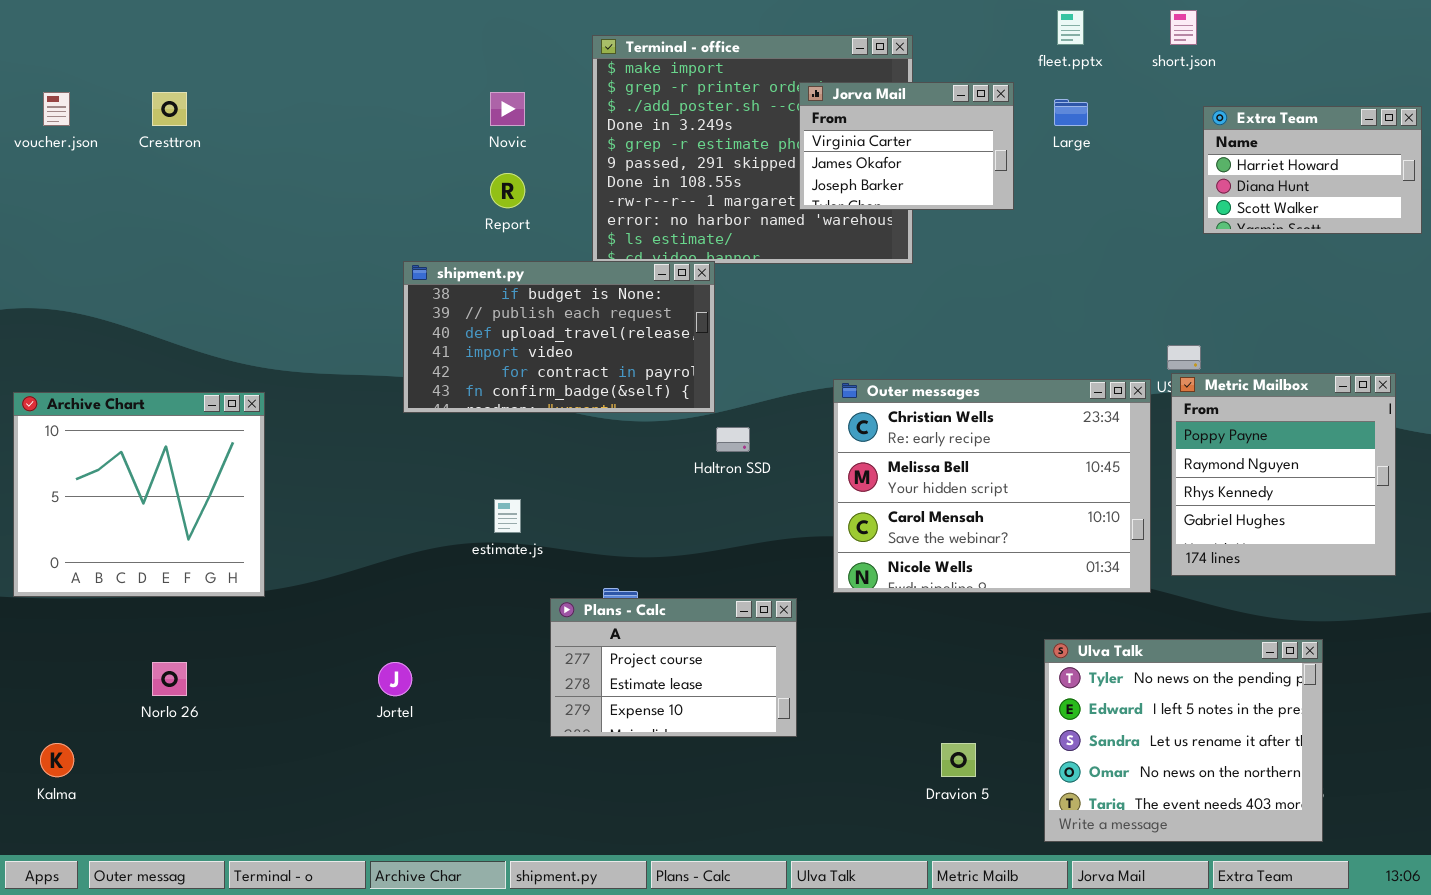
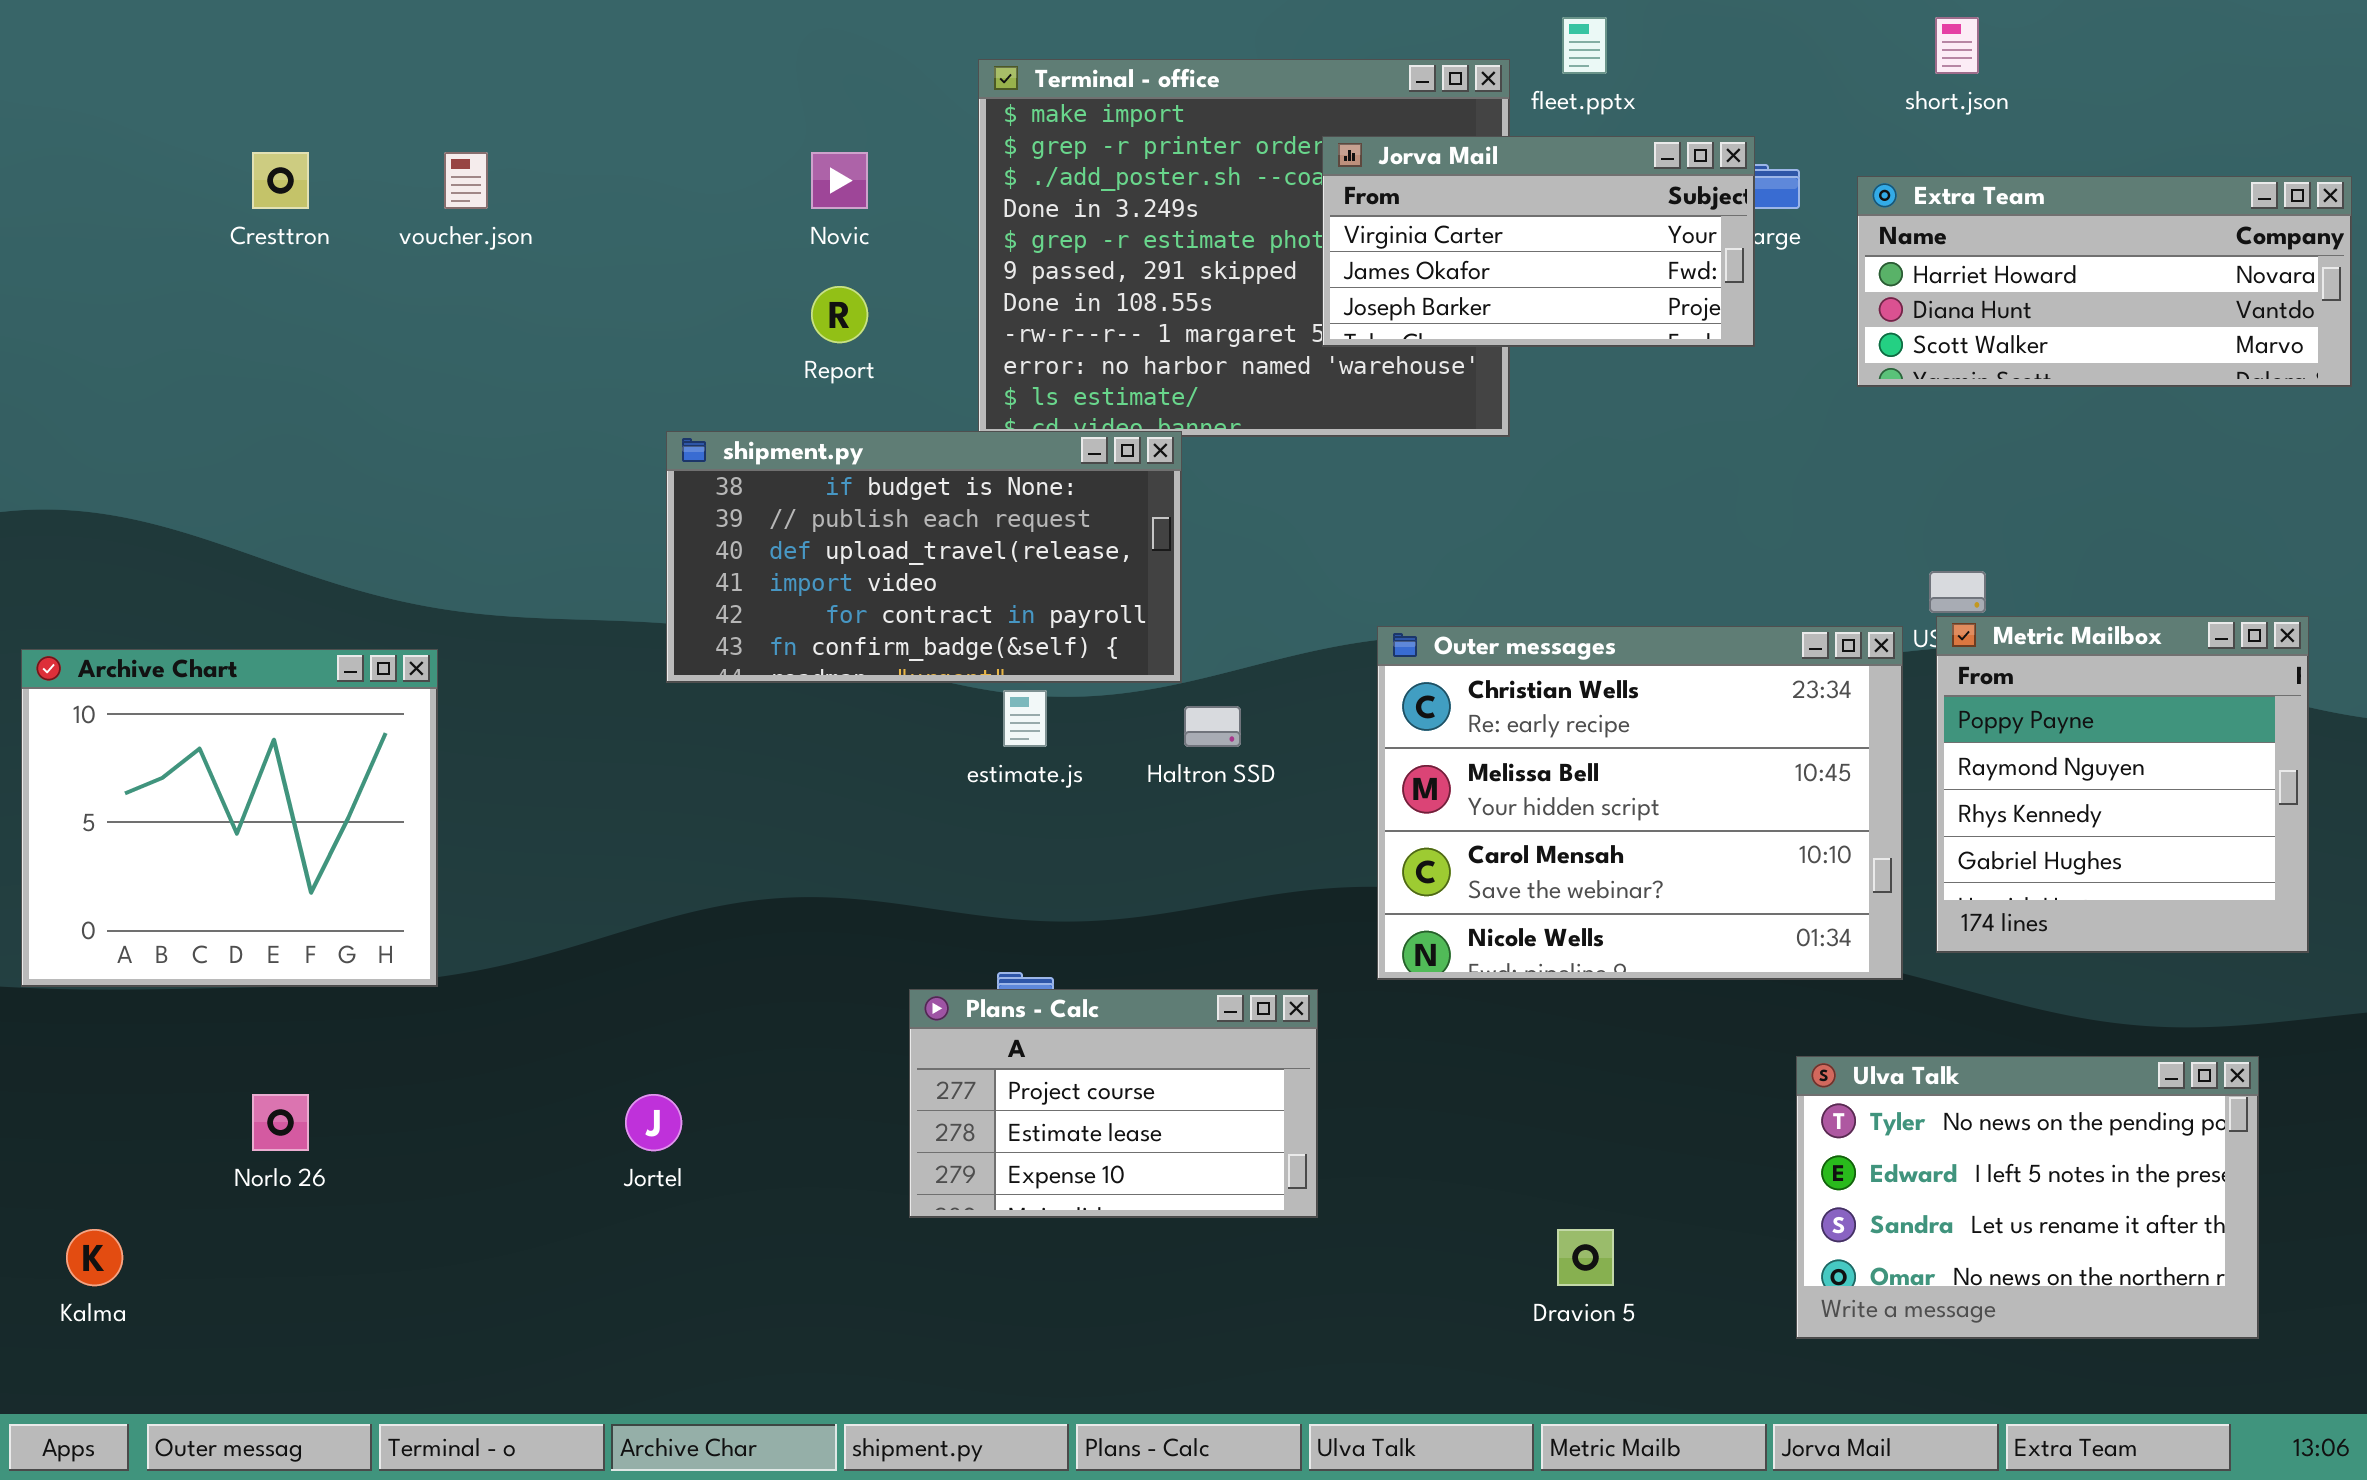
fleet.pptx: [1057,10,1084,45] -> [1562,17,1607,74], moved
Jorva Mail: [799,82,1014,210] -> [1322,136,1755,347], resized
voucher.json: [43,92,70,126] -> [444,152,488,209], moved
Extra Team: [1203,106,1422,234] -> [1857,176,2352,387], resized
estimate.js: [494,499,521,533] -> [1003,690,1047,747], moved
Ulva Talk: [1044,639,1323,842] -> [1796,1056,2259,1339], moved, resized

